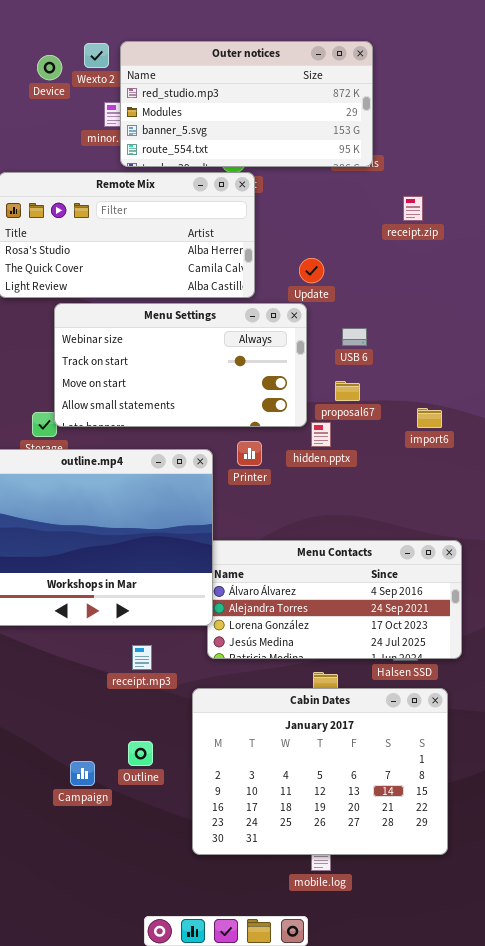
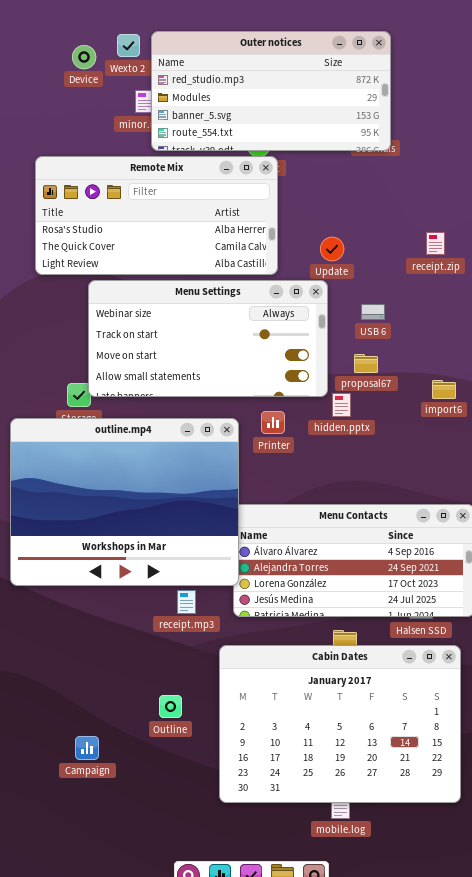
receipt.zip: [403,196,423,221] -> [426,232,445,255], moved
receipt.mp3: [132,645,152,670] -> [177,590,196,614], moved
Campaign: [70,761,95,786] -> [75,736,99,760], moved

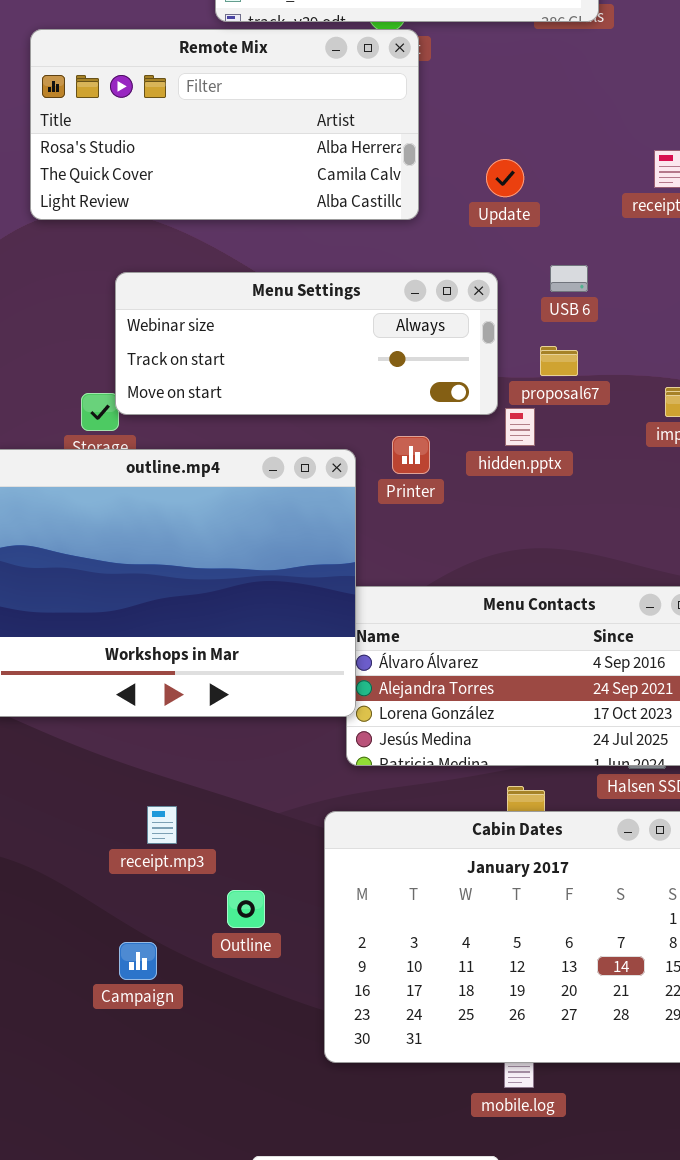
Menu Settings: [88,280,328,397] -> [115,272,498,415], resized
receipt.mp3: [177,590,196,614] -> [147,806,177,844], moved
Campaign: [75,736,99,760] -> [119,942,157,980], moved

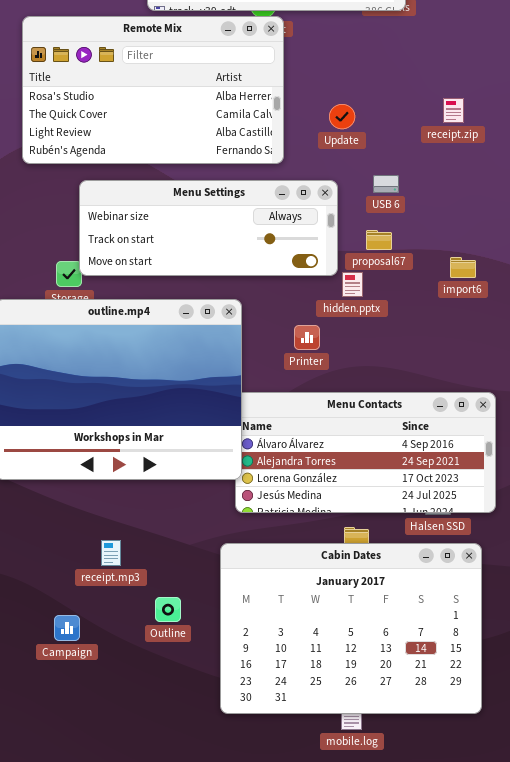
Remote Mix: [30,29,419,220] -> [22,16,284,164], resized
Printer: [392,436,430,474] -> [294,325,320,350], moved
Campaign: [119,942,157,980] -> [54,615,80,641], moved

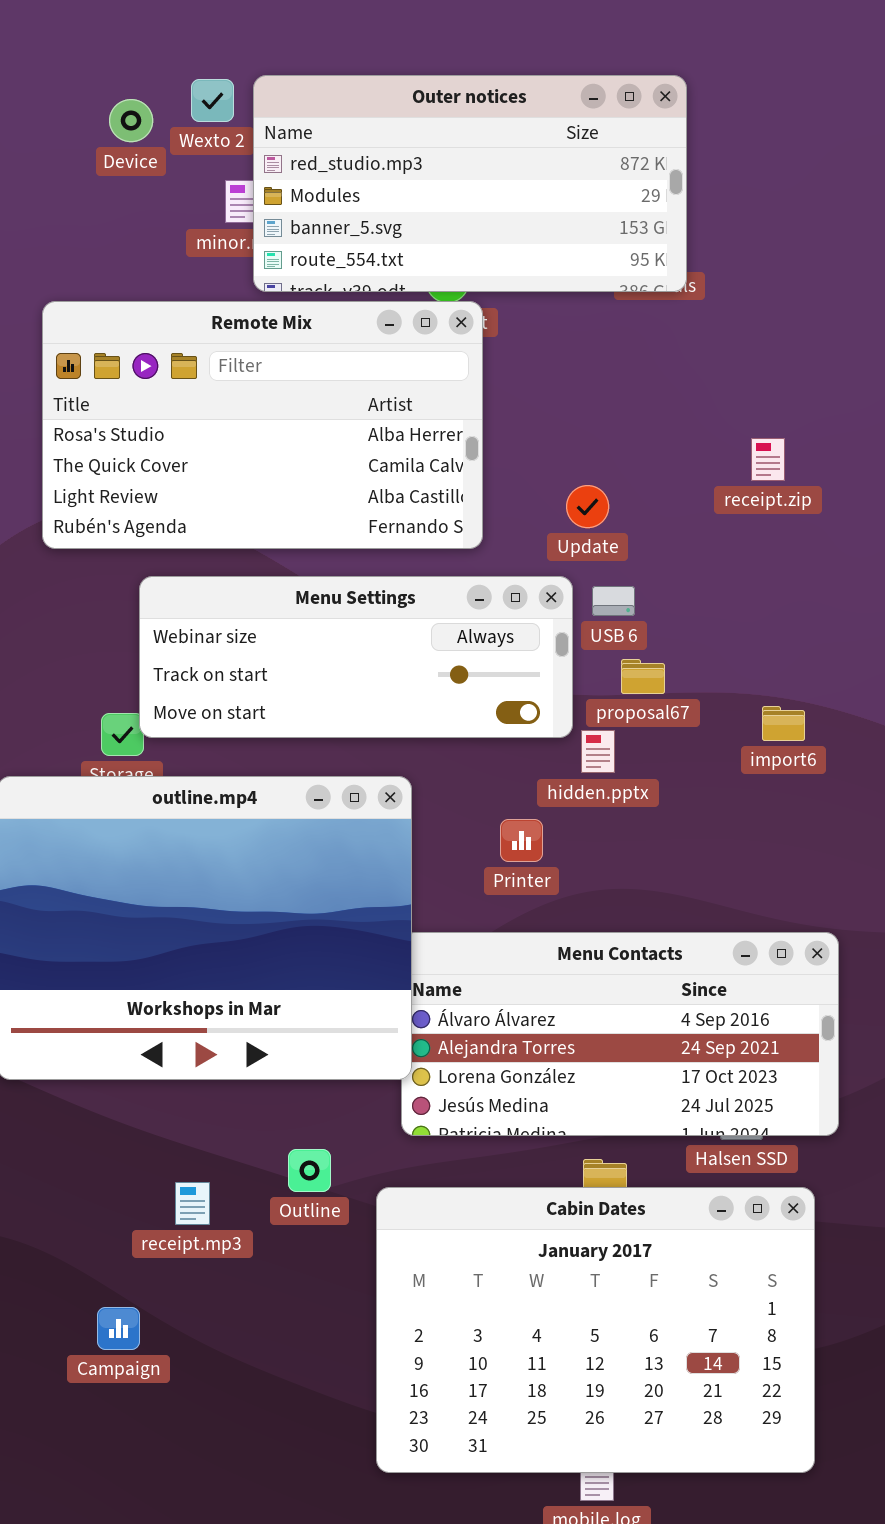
Update: [329,104,355,129] -> [566,485,609,528], moved
USB 6: [373,175,399,193] -> [592,586,635,616], moved
Outline: [155,597,181,622] -> [288,1149,331,1192], moved

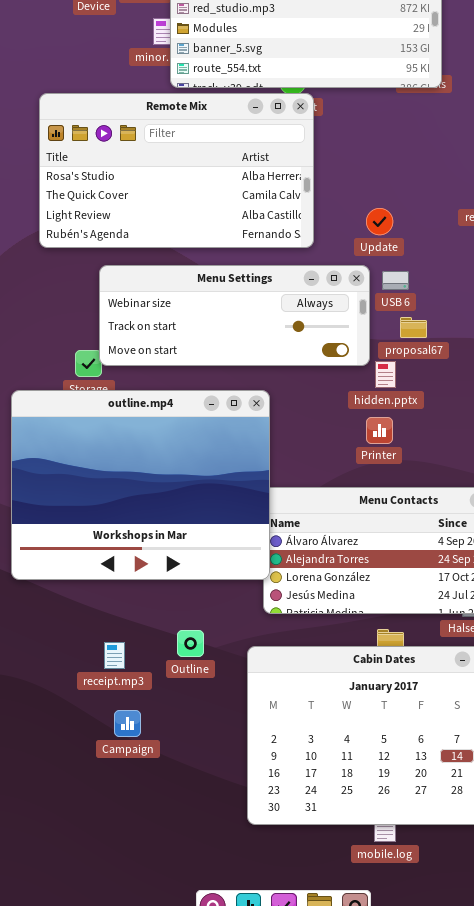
Printer: [500,819,543,862] -> [366,417,393,444], moved
Outline: [288,1149,331,1192] -> [177,630,204,657], moved
receipt.mp3: [175,1182,210,1225] -> [104,642,125,669], moved
Campaign: [97,1307,140,1350] -> [114,710,141,737], moved

